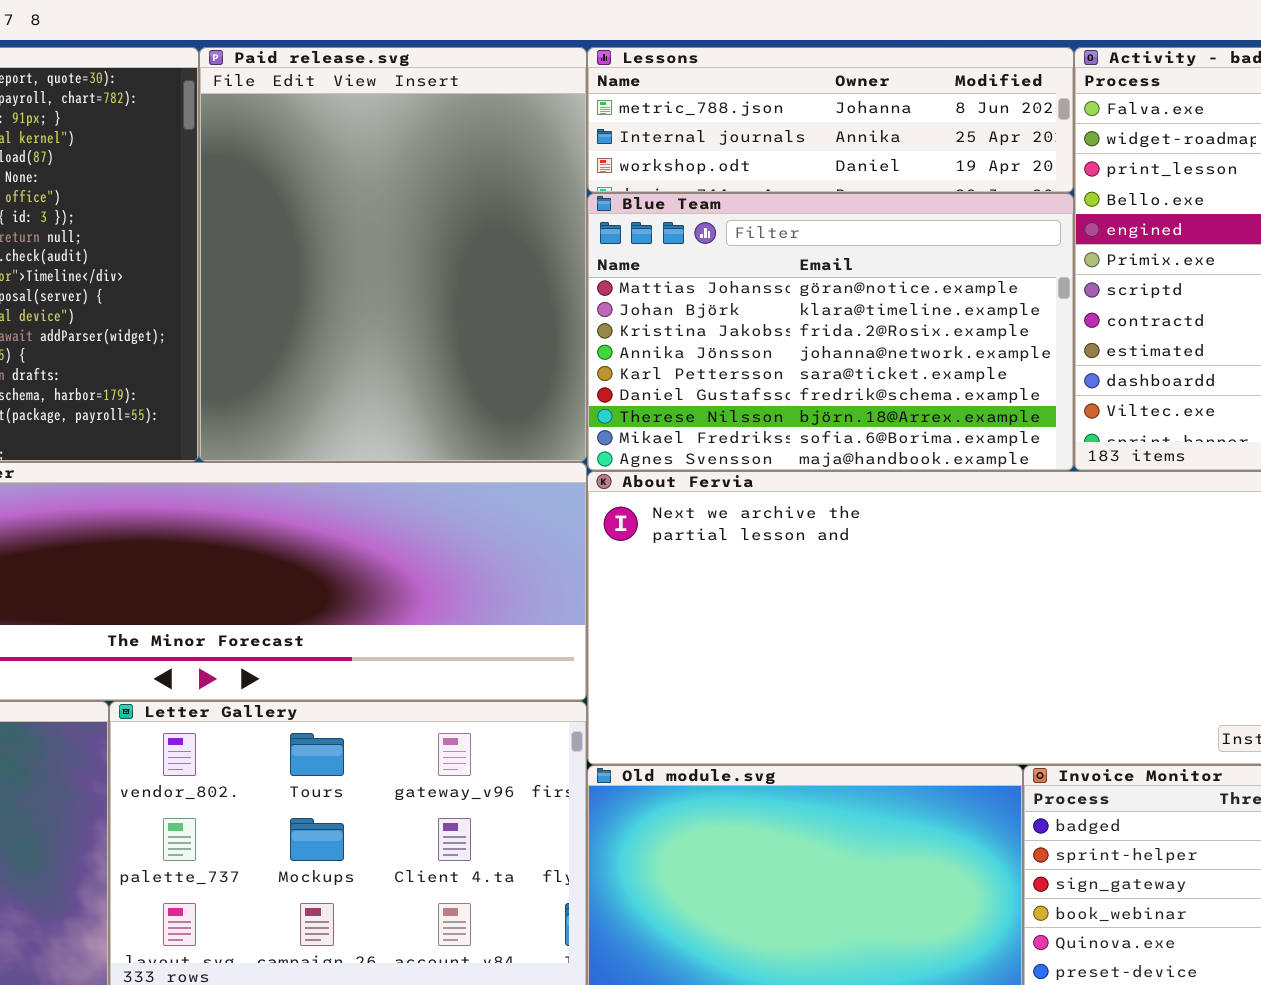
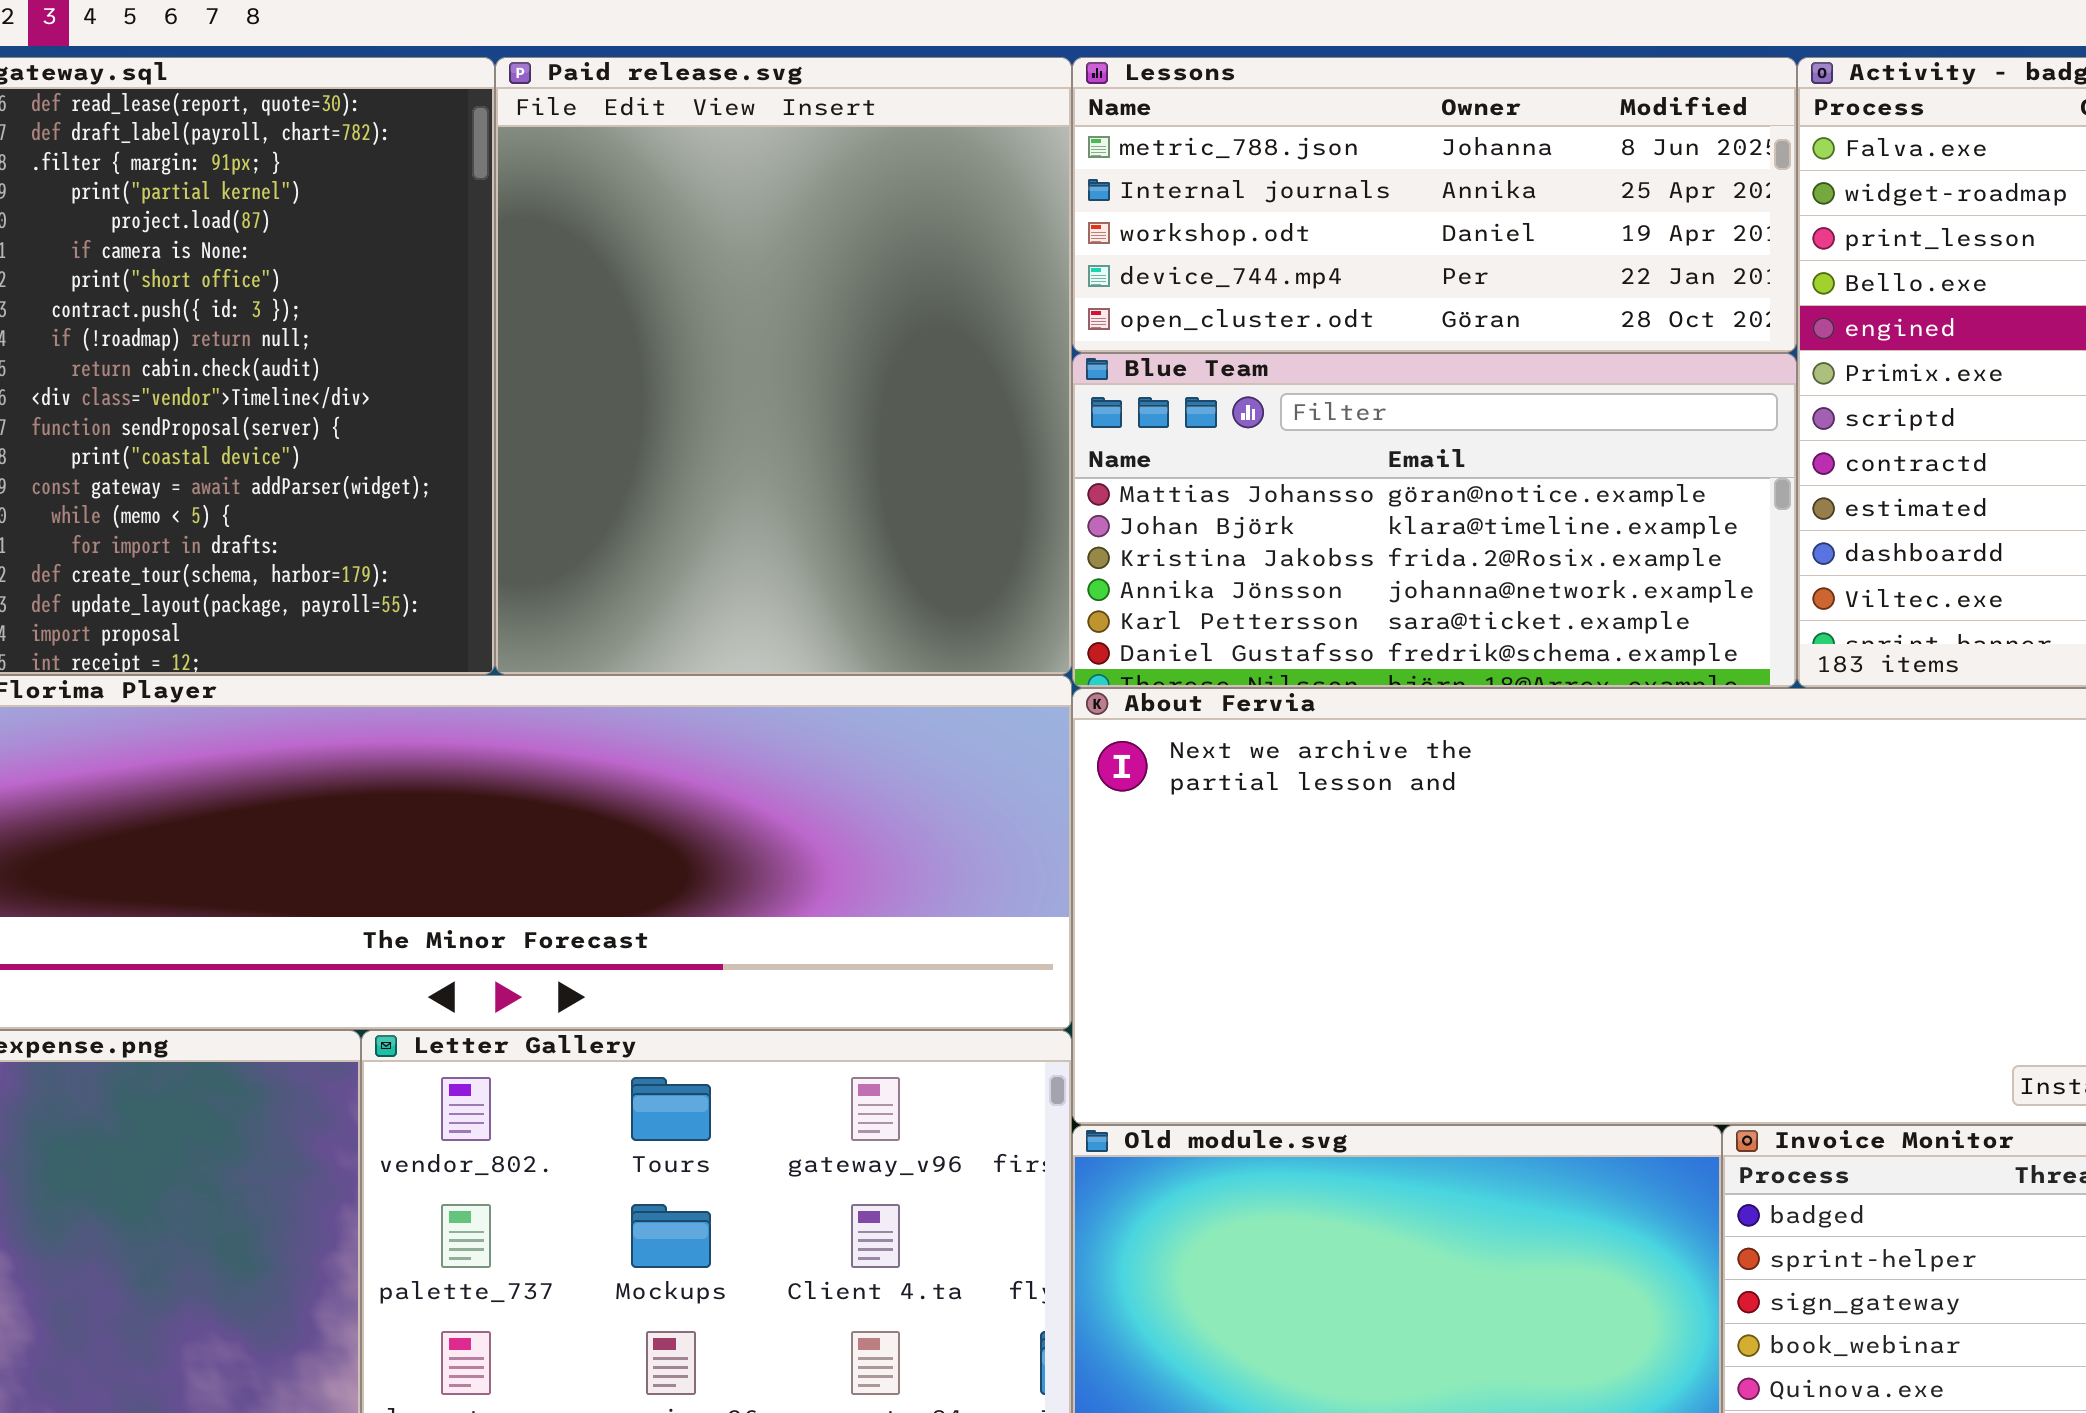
Lessons: [587,47,1074,193] -> [1072,57,1797,353], resized
Blue Team: [587,193,1074,471] -> [1072,353,1797,688], resized

